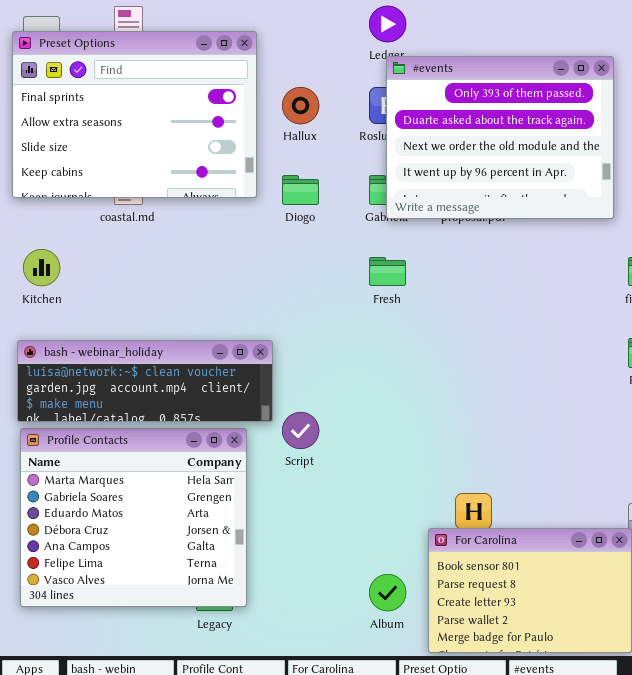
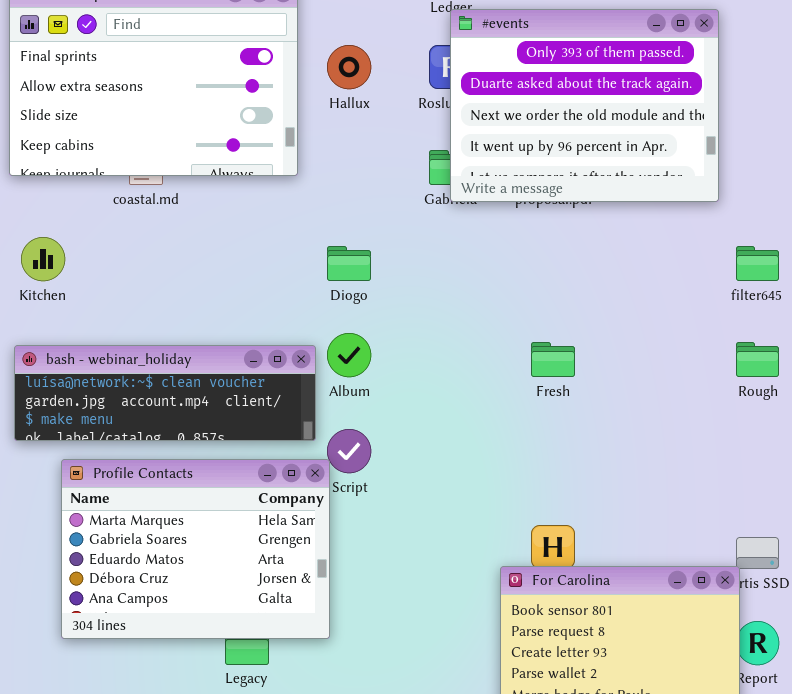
Diogo: [282,175,319,205] -> [327,246,371,281], moved
Fresh: [369,257,406,286] -> [531,342,575,377], moved
Profile Contacts: [20,428,247,607] -> [61,459,330,639], moved, resized
Album: [369,574,406,611] -> [327,333,371,377], moved

